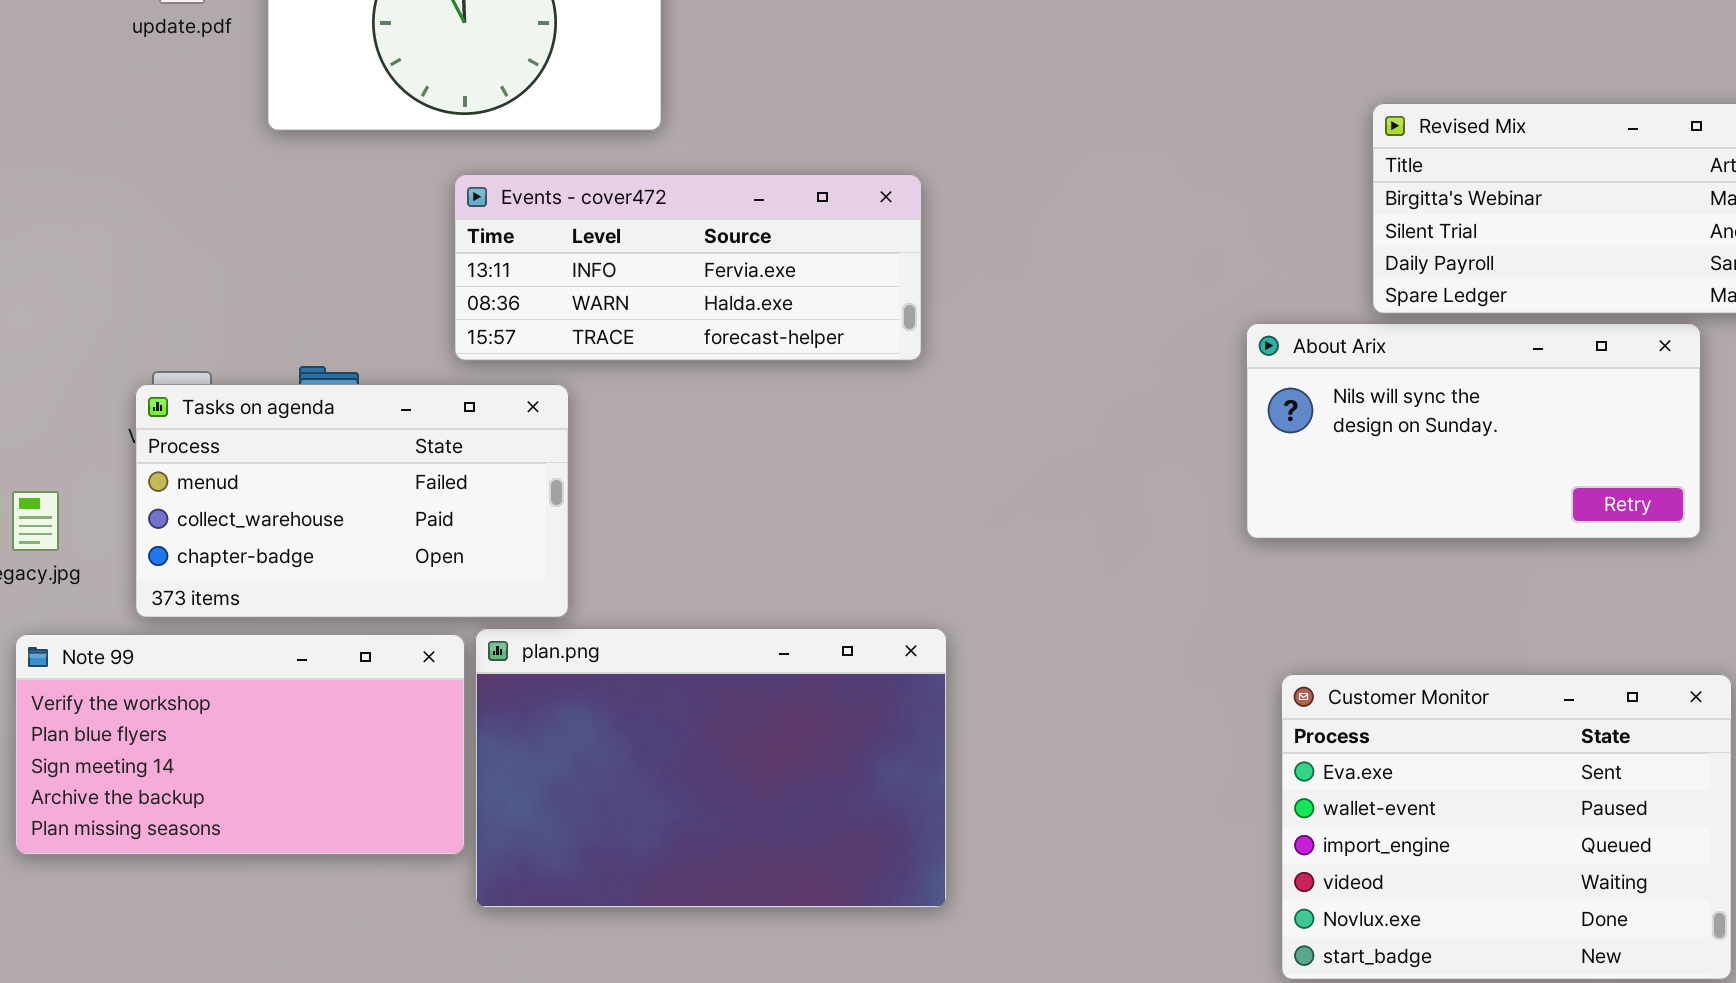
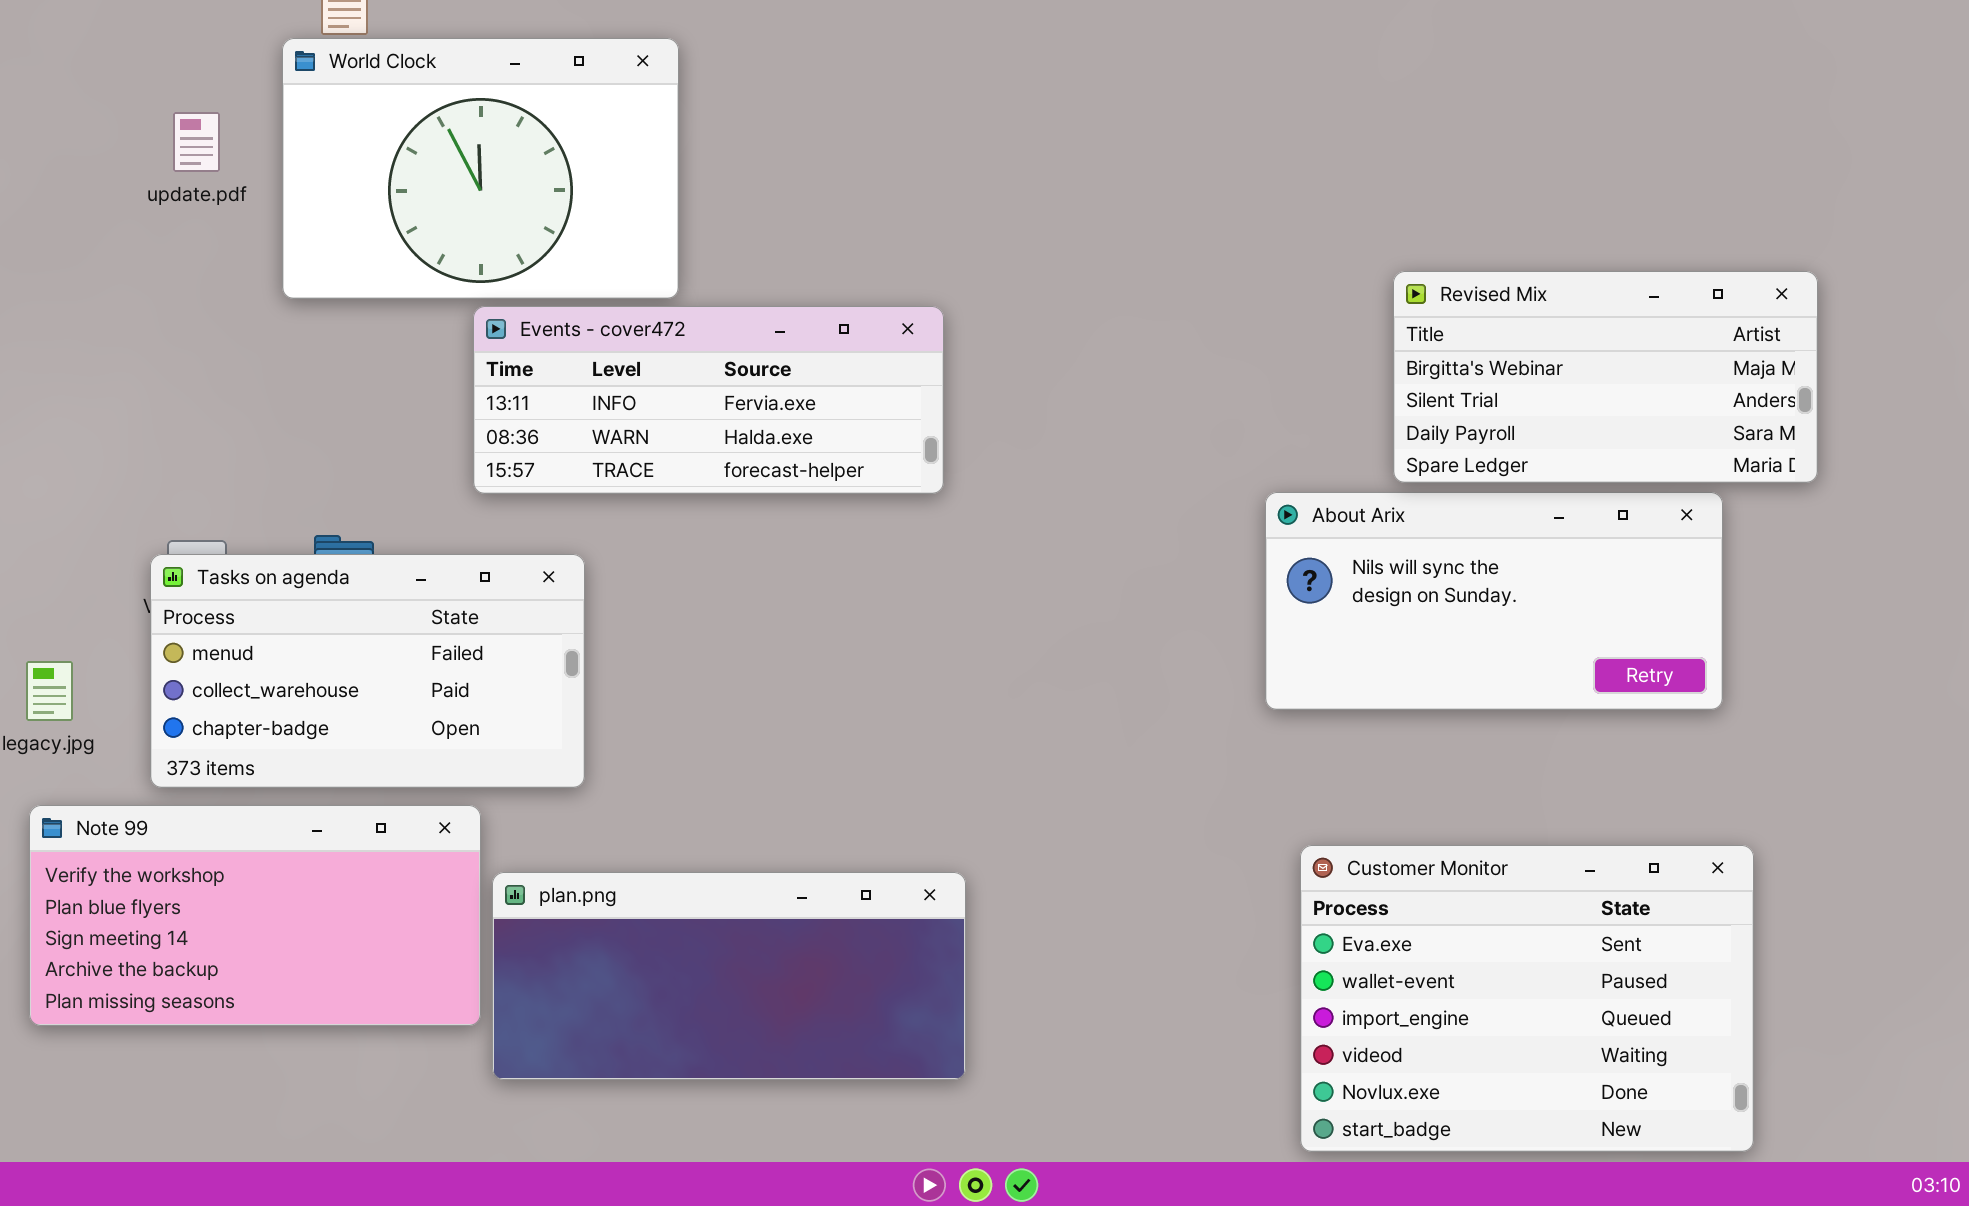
Events - cover472: [454,174,922,361] -> [473,306,944,494], moved
plan.png: [475,628,947,908] -> [492,872,966,1080], resized

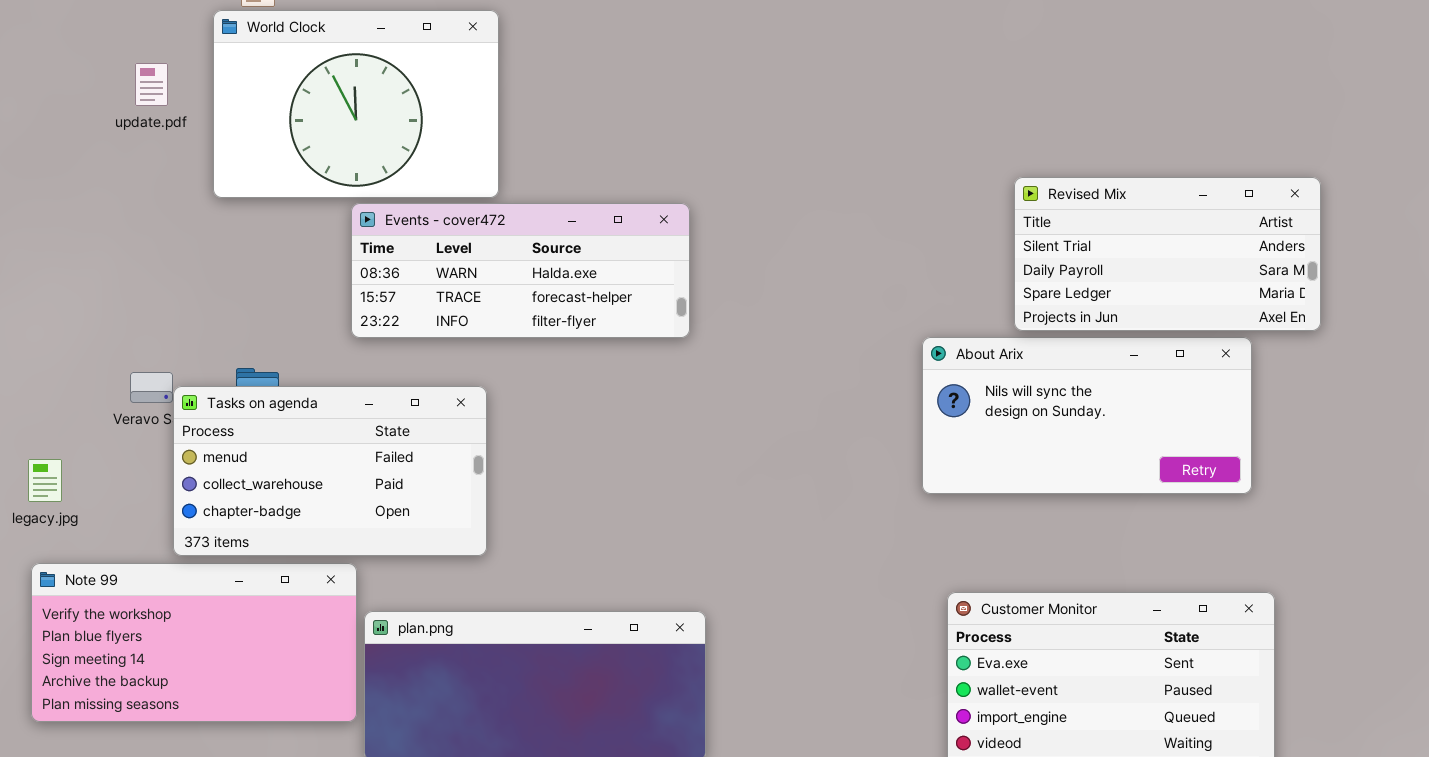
Revised Mix: [1393,271,1818,483] -> [1014,177,1321,331], scrolled down 1 row
Events - cover472: [473,306,944,494] -> [351,203,690,338], scrolled down 1 row
Tasks on agenda: [150,554,585,788] -> [173,386,487,556], moved

